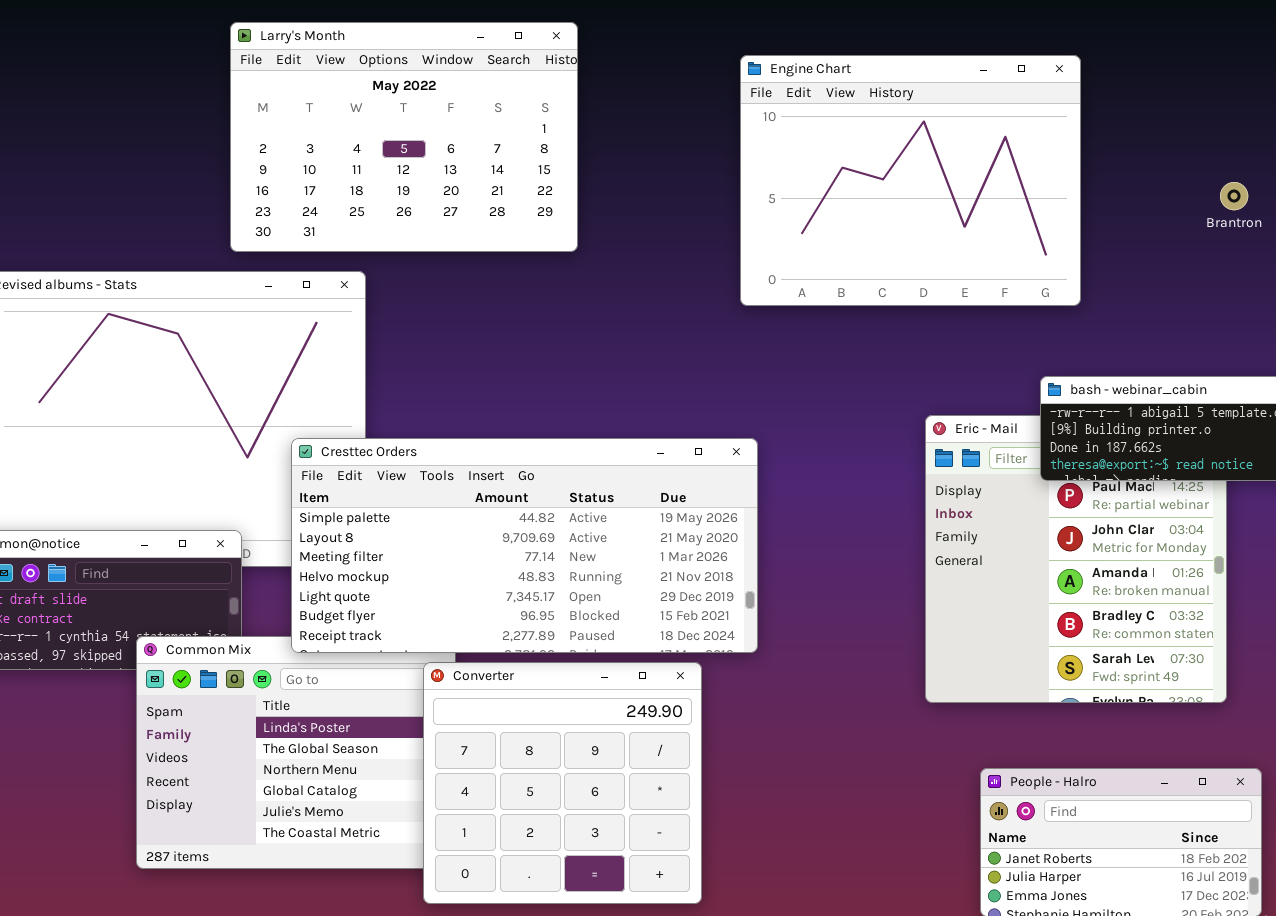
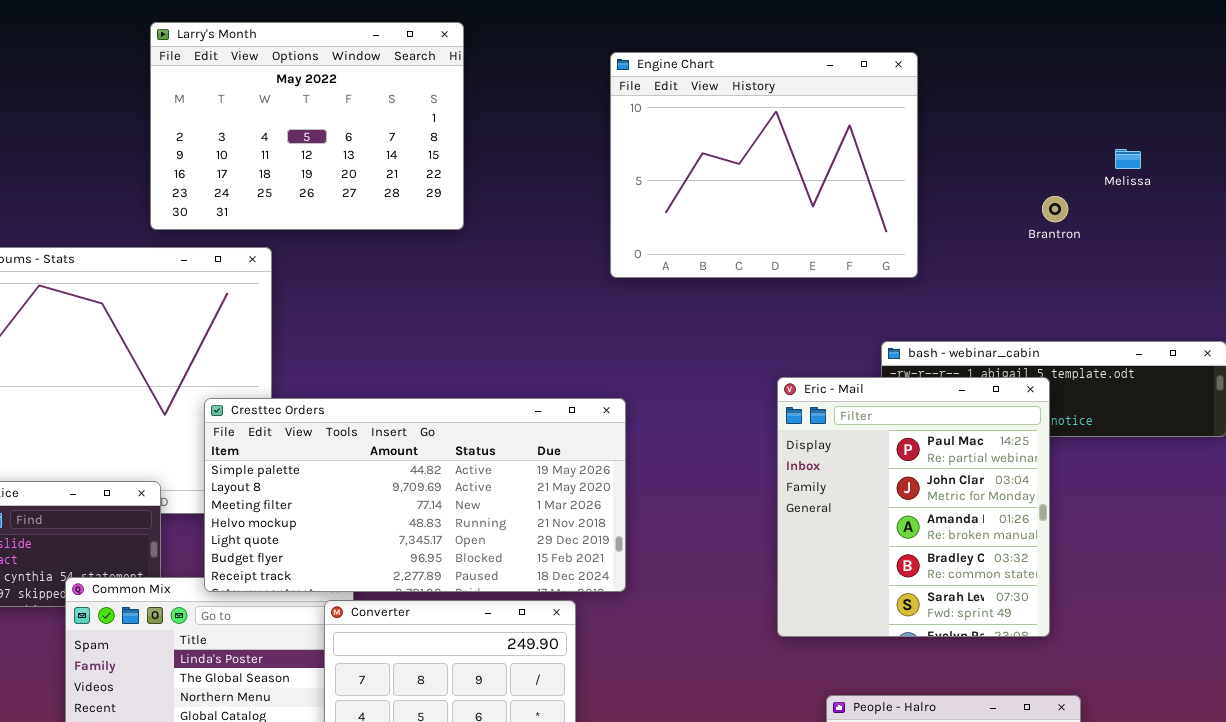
Brantron: [1220,182,1248,210] -> [1042,196,1068,222], moved
Eric - Mail: [925,415,1227,703] -> [777,377,1050,637], raised

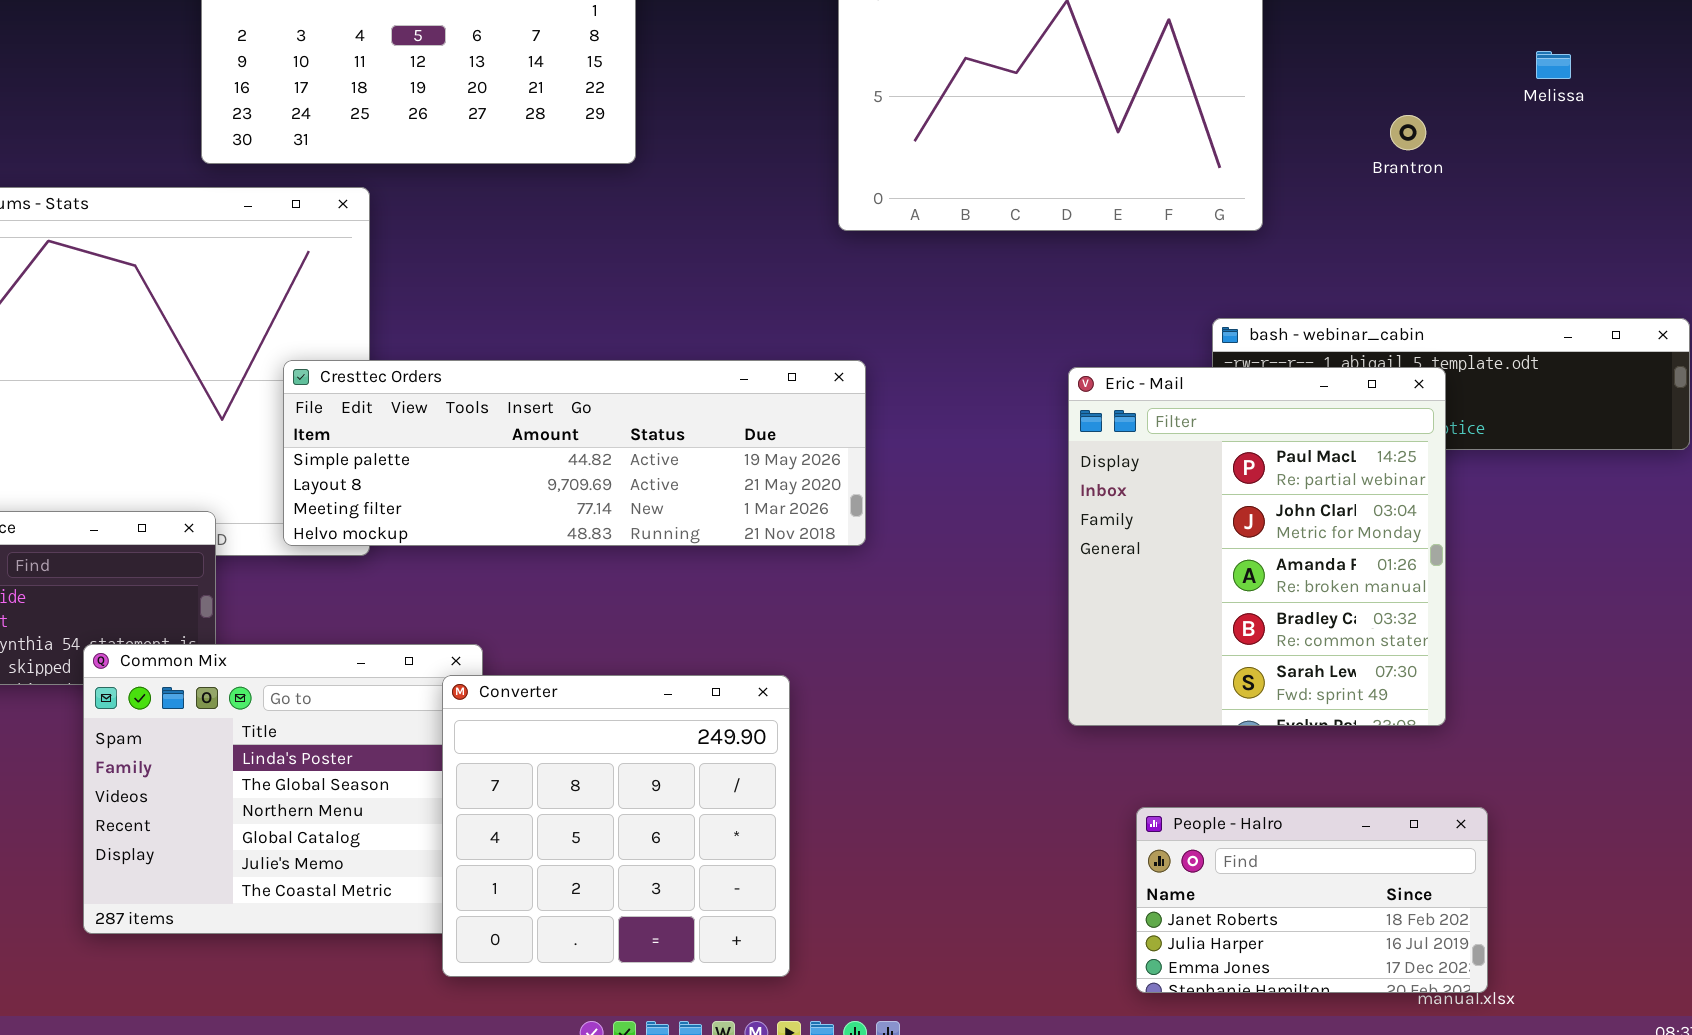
Brantron: [1042,196,1068,222] -> [1390,115,1426,150], moved
Cresttec Orders: [204,398,626,592] -> [283,360,866,546], moved, resized

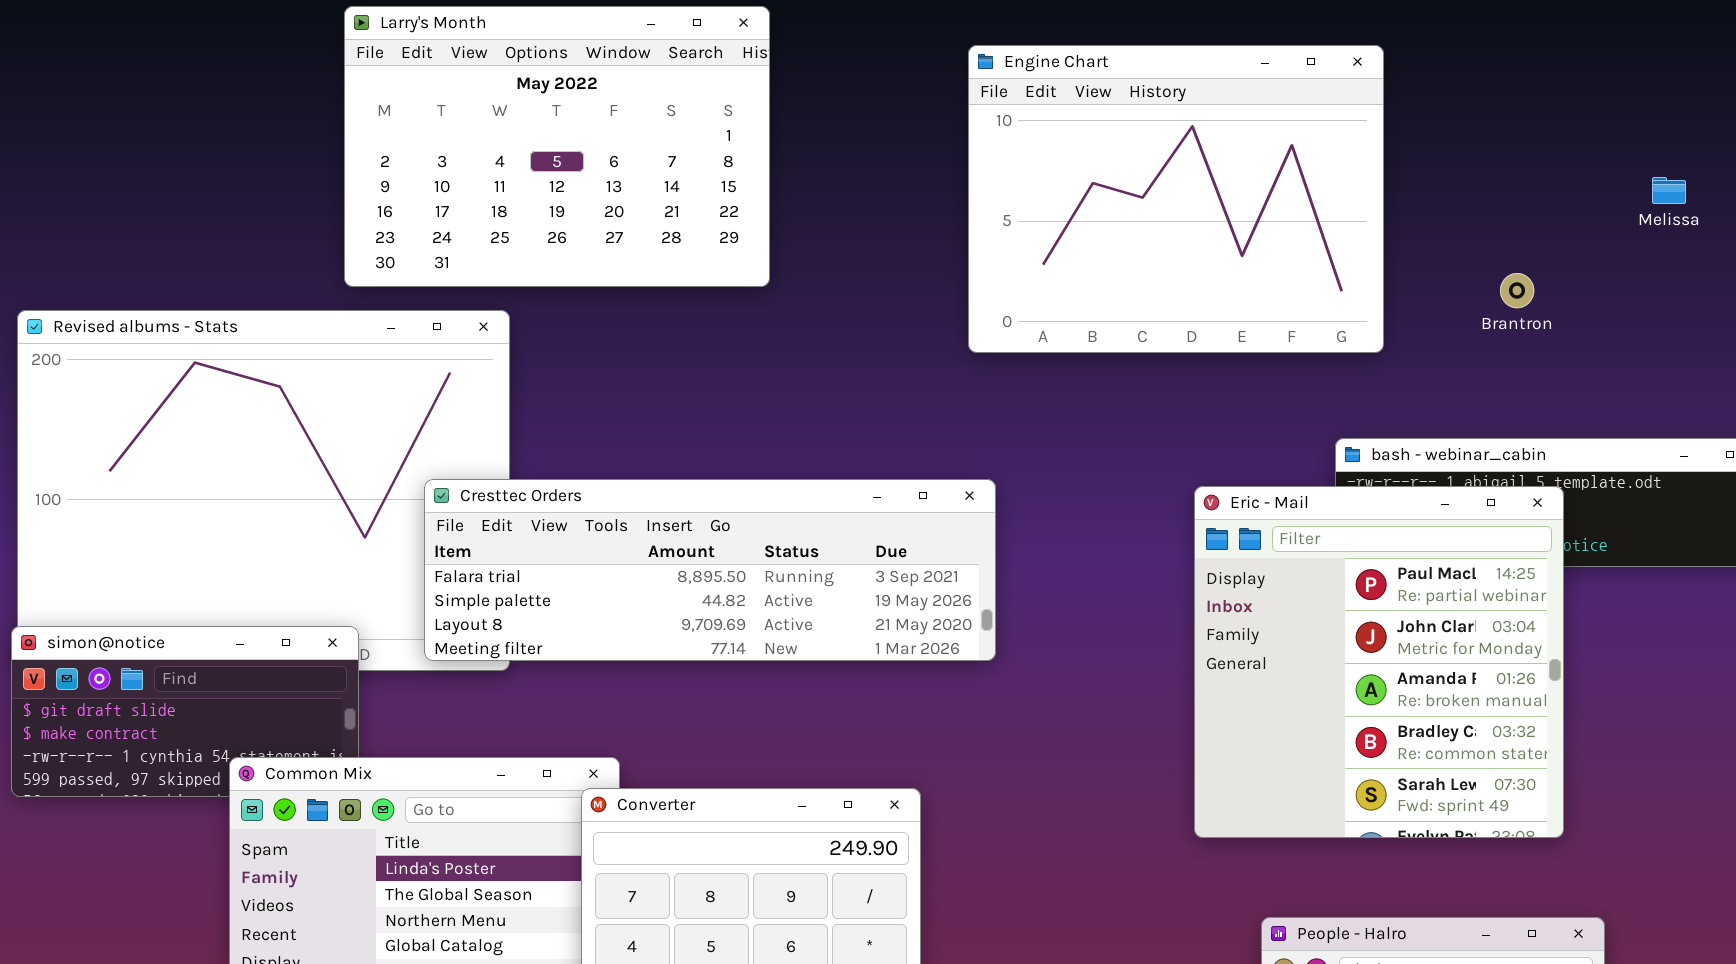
Brantron: [1390,115,1426,150] -> [1500,273,1534,308], moved
Cresttec Orders: [283,360,866,546] -> [424,479,996,661], scrolled up 1 row

